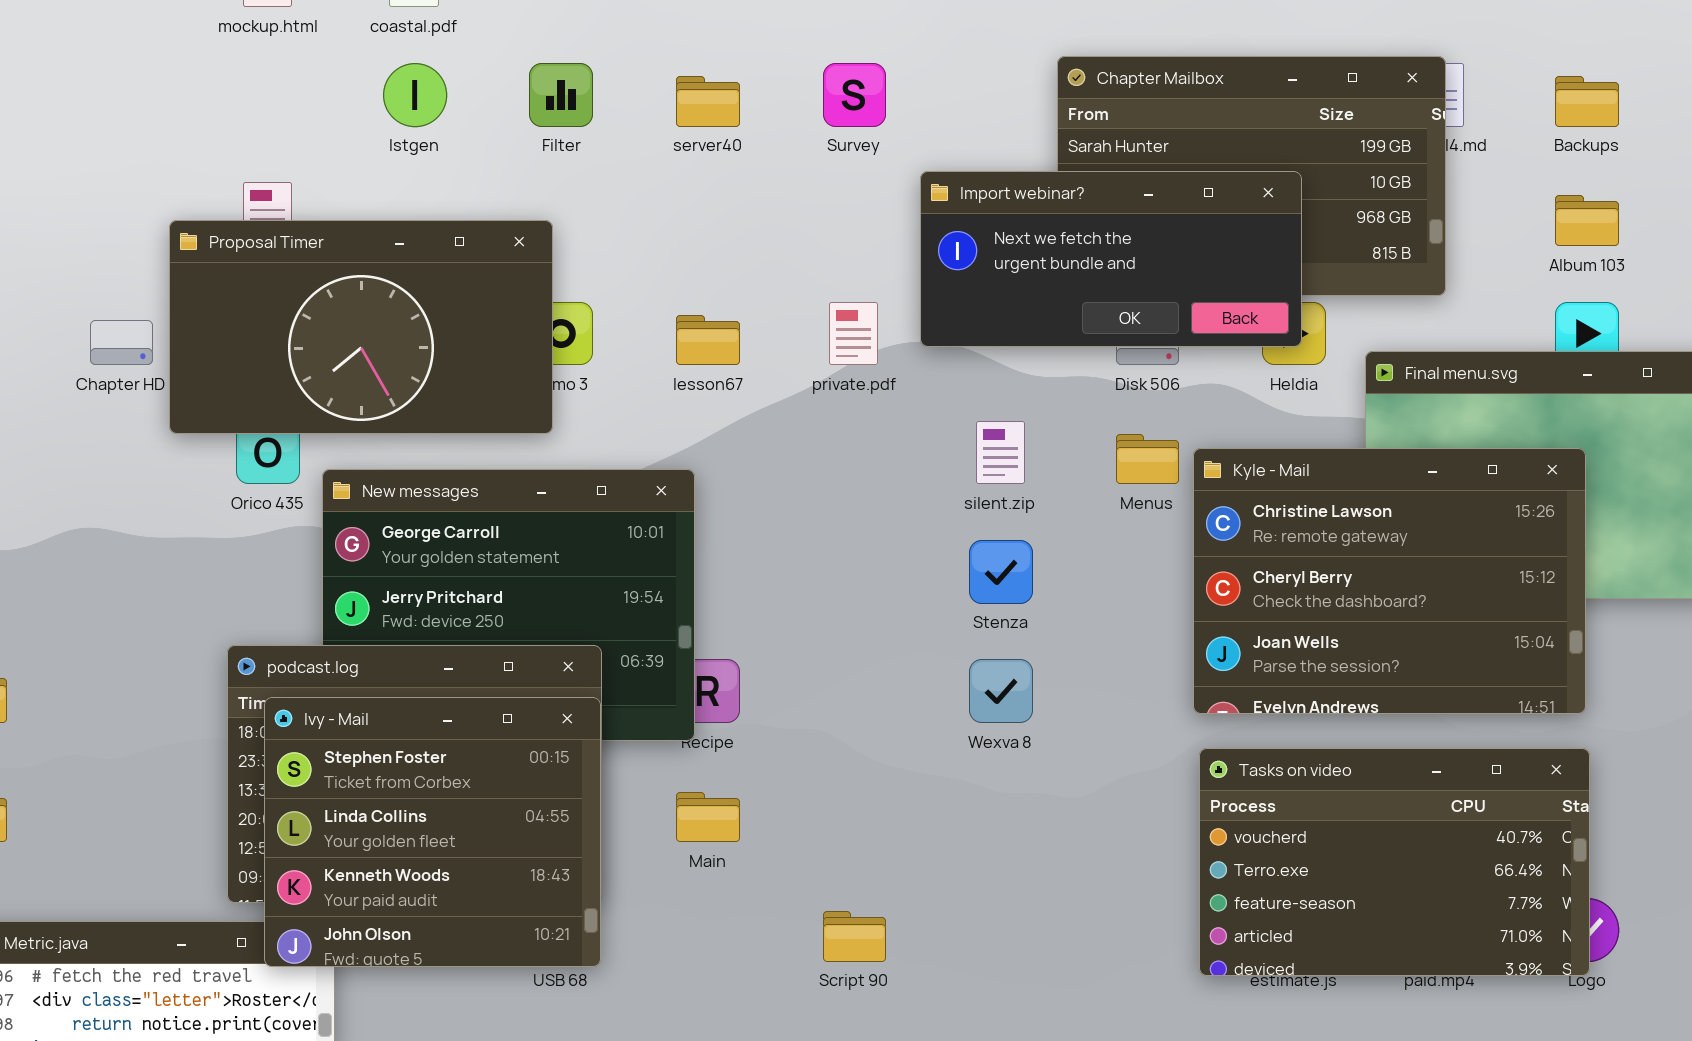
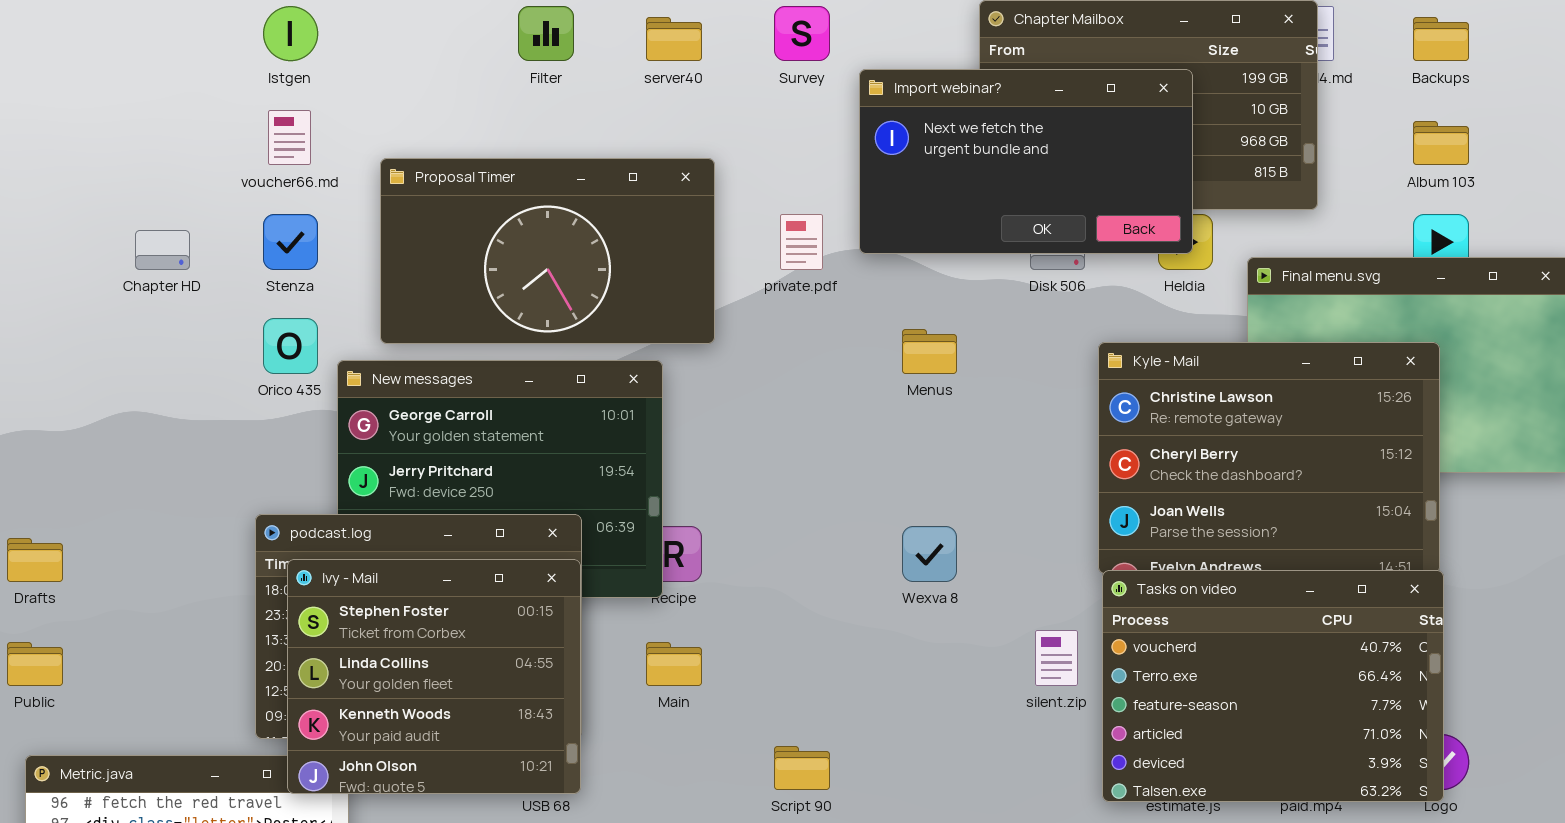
Istgen: [383,63,447,127] -> [263,6,318,61], moved
Import webinar?: [920,171,1302,347] -> [859,69,1193,254], resized
Proposal Timer: [169,220,553,434] -> [380,158,715,344], moved
silent.zip: [976,421,1025,484] -> [1035,630,1078,686], moved
Menus: [1116,434,1179,484] -> [902,329,957,374], moved
Stenza: [969,540,1033,604] -> [263,214,318,270], moved
Tasks on video: [1199,748,1590,976] -> [1102,570,1444,802], resized

